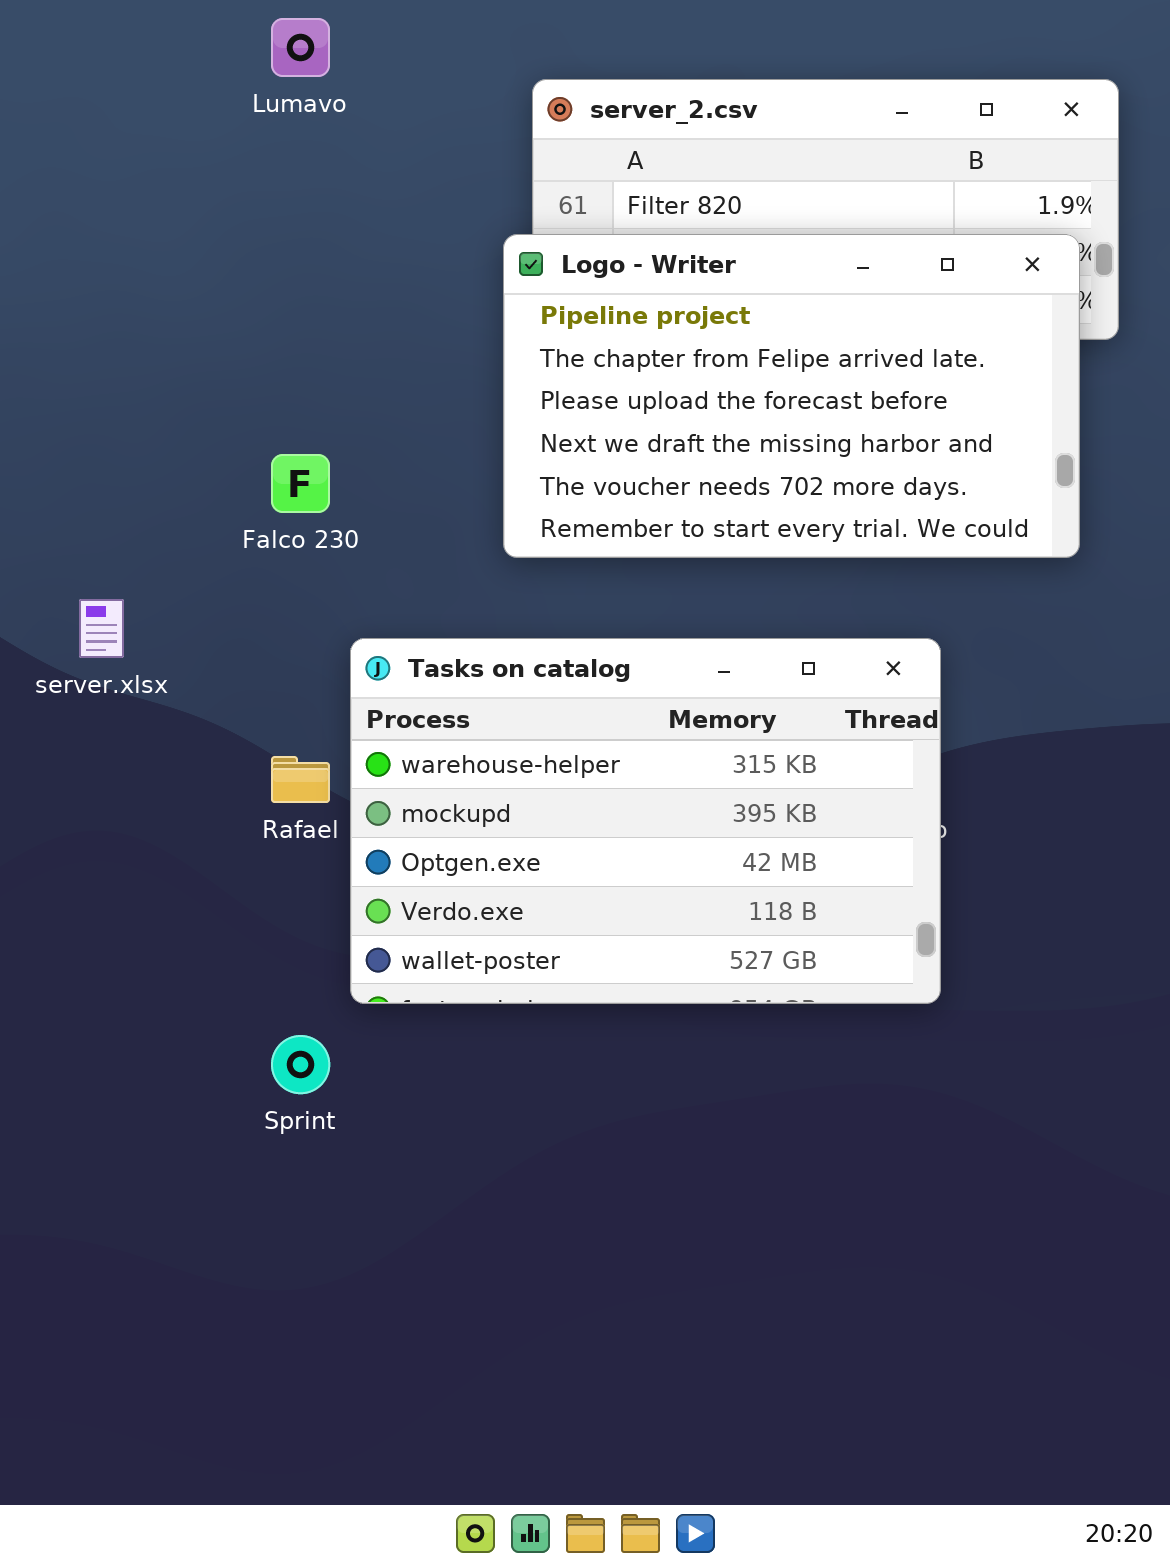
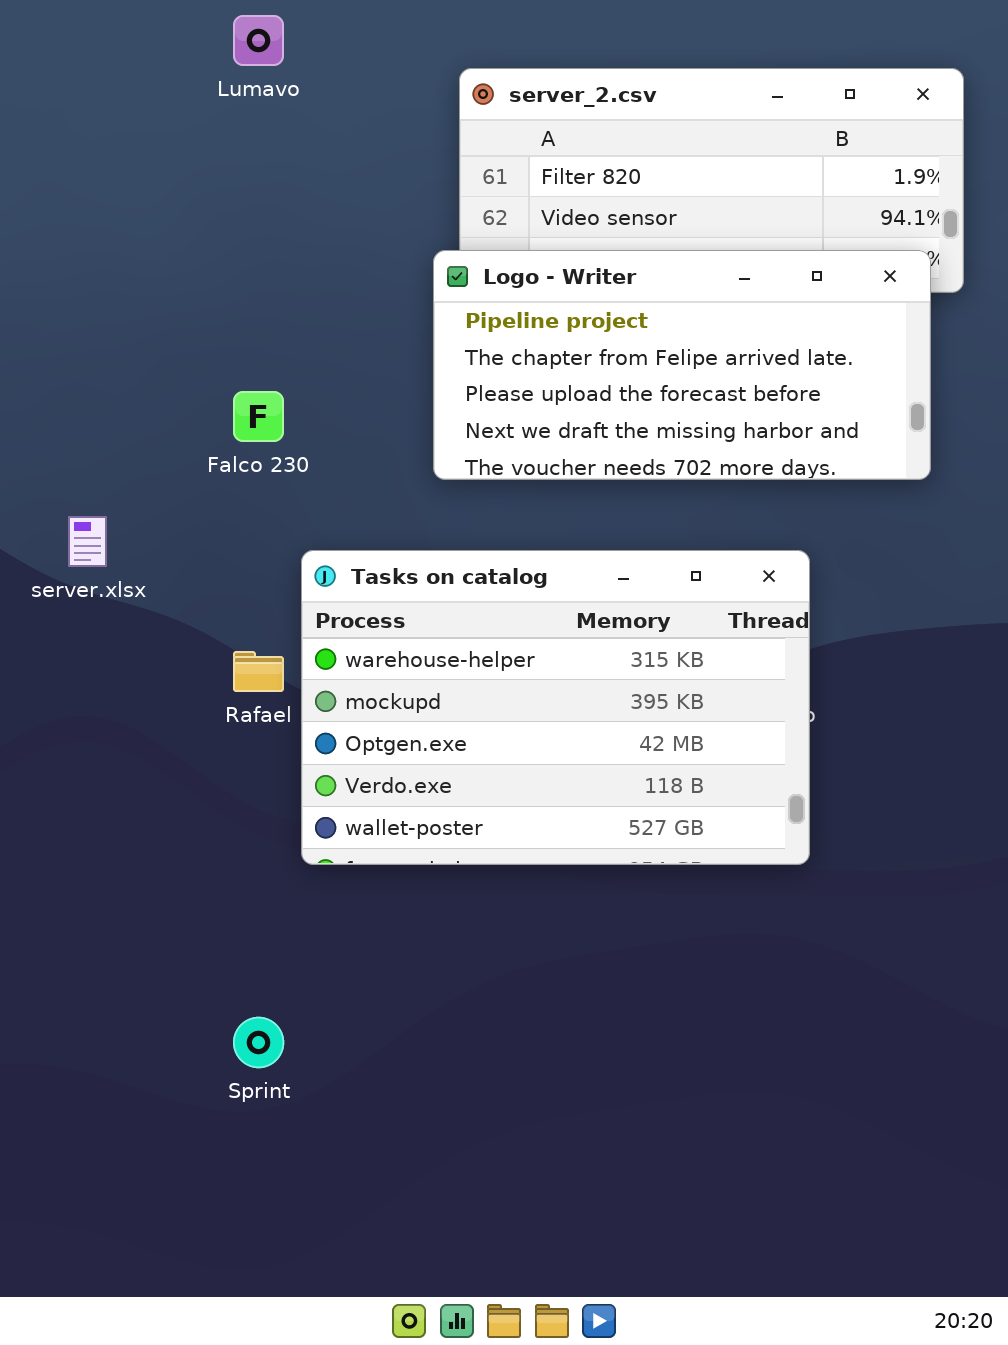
Logo - Writer: [503,234,1080,558] -> [433,250,931,480], resized
Sprint: [271,1035,330,1094] -> [233,1017,284,1068], moved

